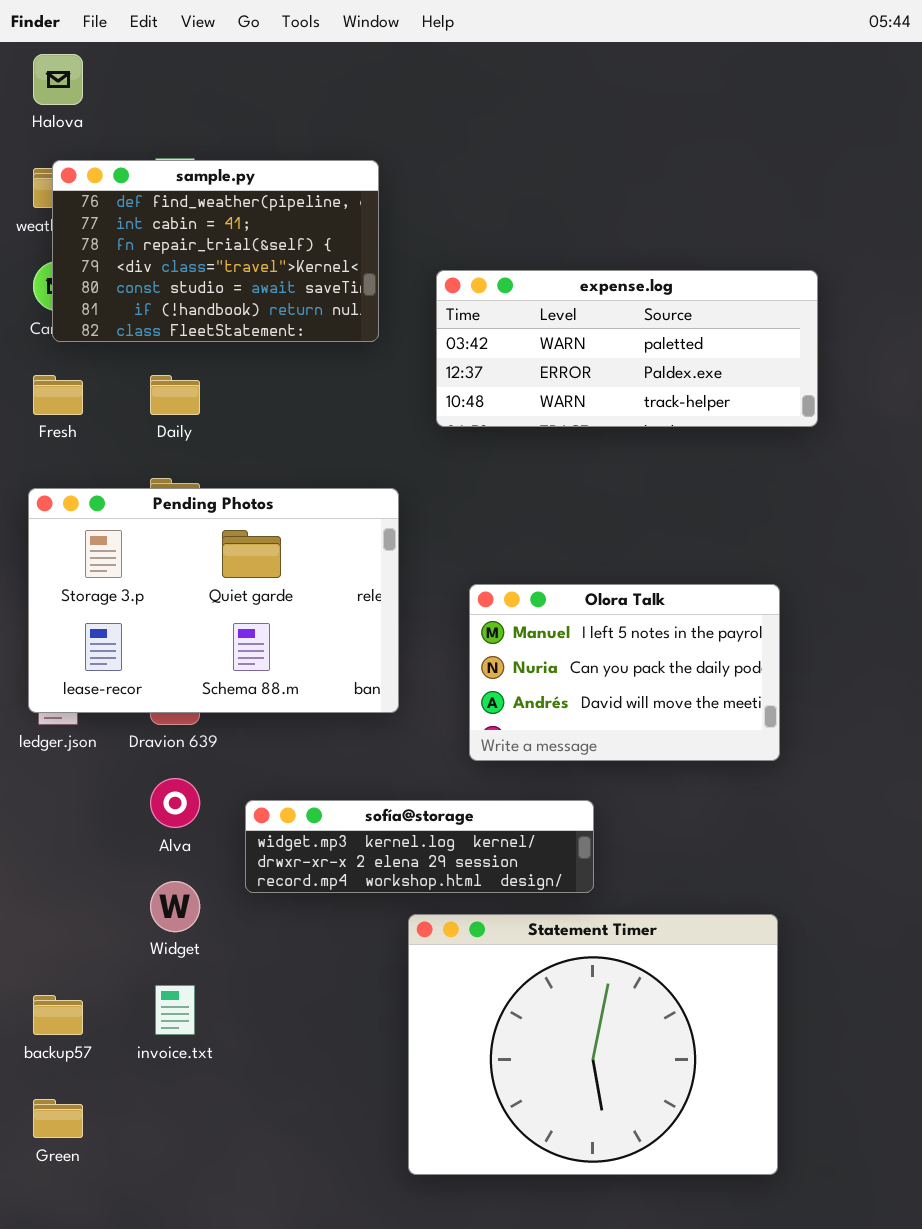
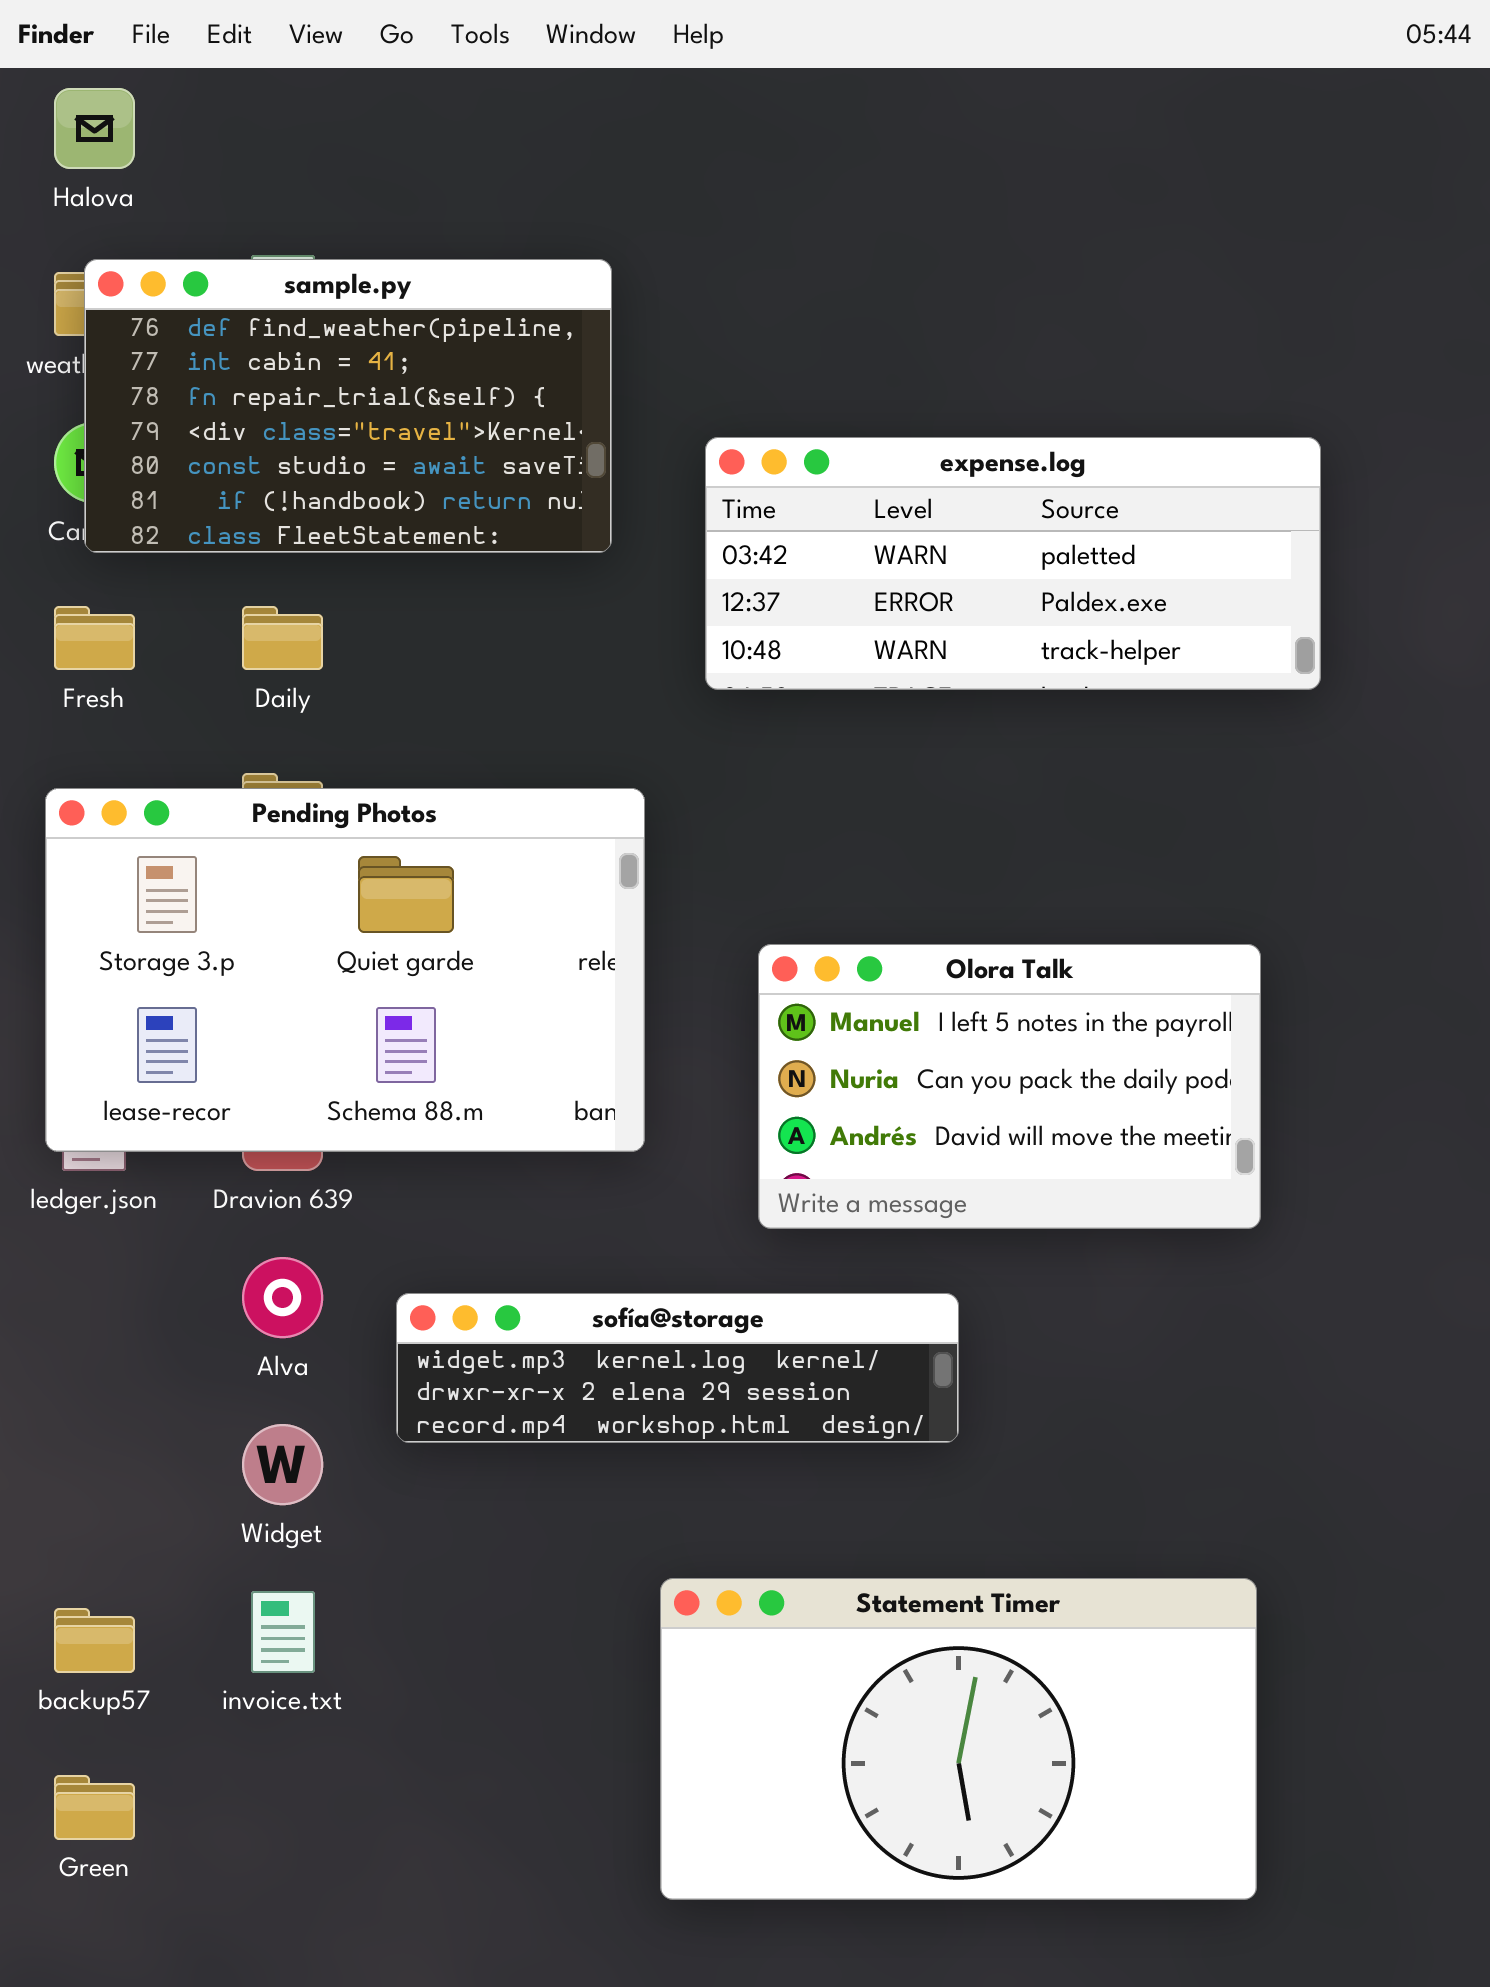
Statement Timer: [408,914,778,1175] -> [660,1578,1257,1900], resized

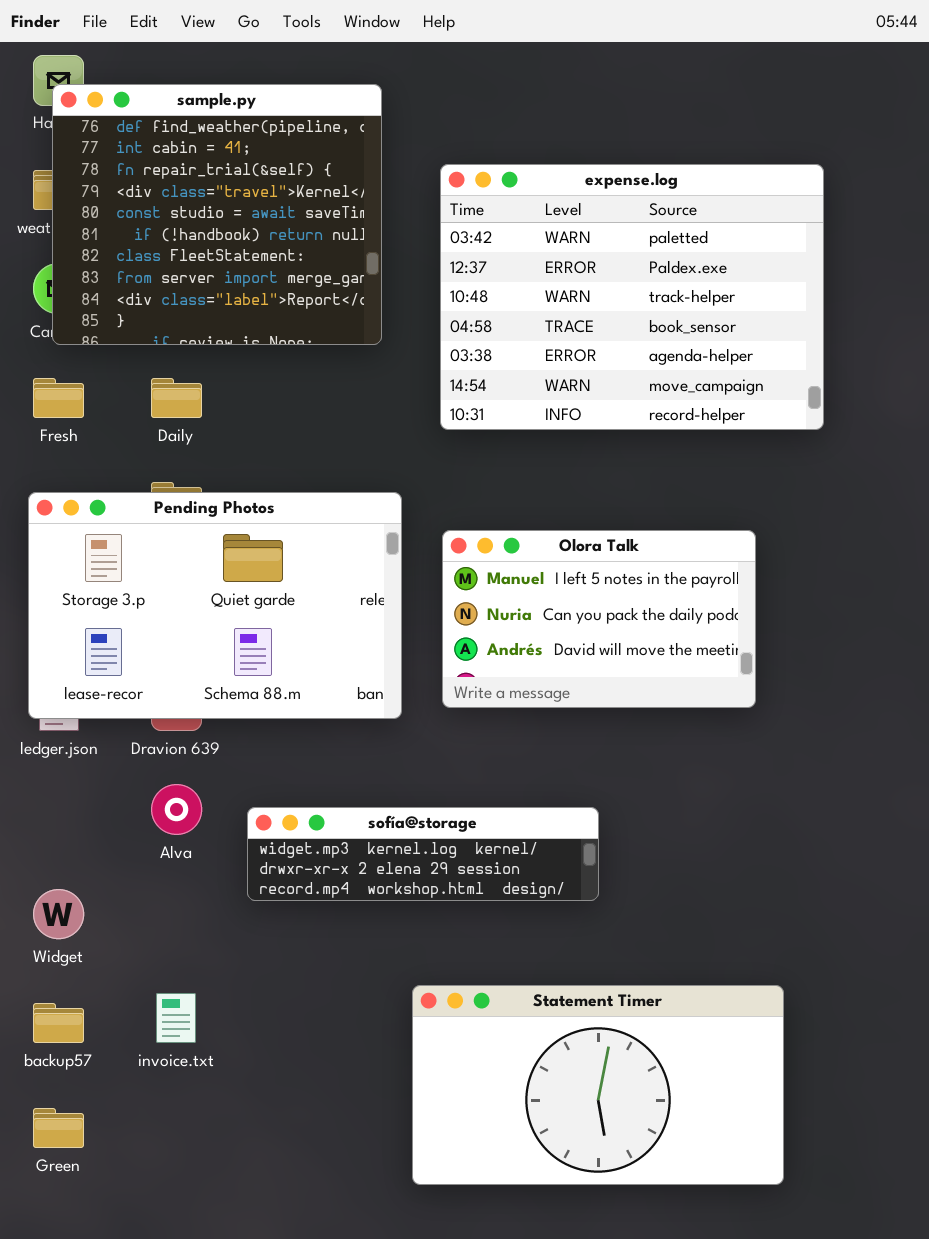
sample.py: [84,259,612,553] -> [52,84,382,345], resized
expense.log: [705,437,1321,690] -> [440,164,824,430], resized
Olora Talk: [758,944,1261,1229] -> [442,530,756,708], moved
Widget: [242,1424,323,1505] -> [33,889,84,939], moved

